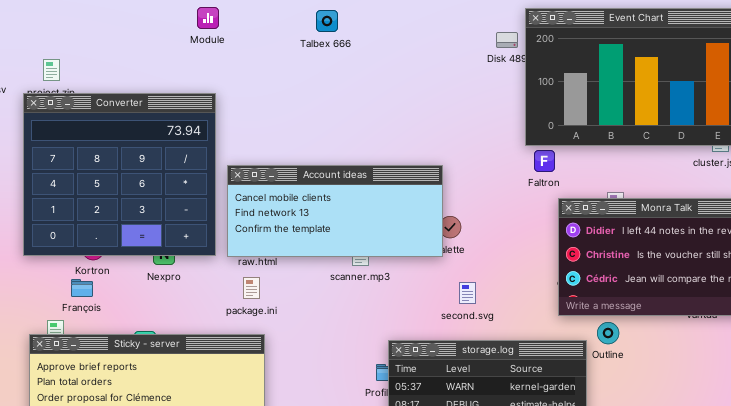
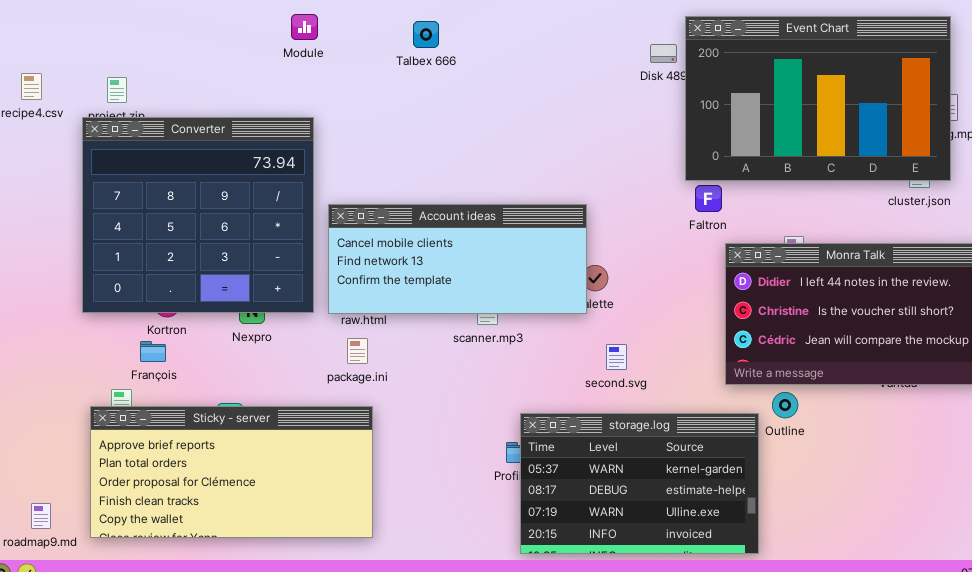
Talbex 666: [316,10,338,32] -> [413,21,439,48], moved

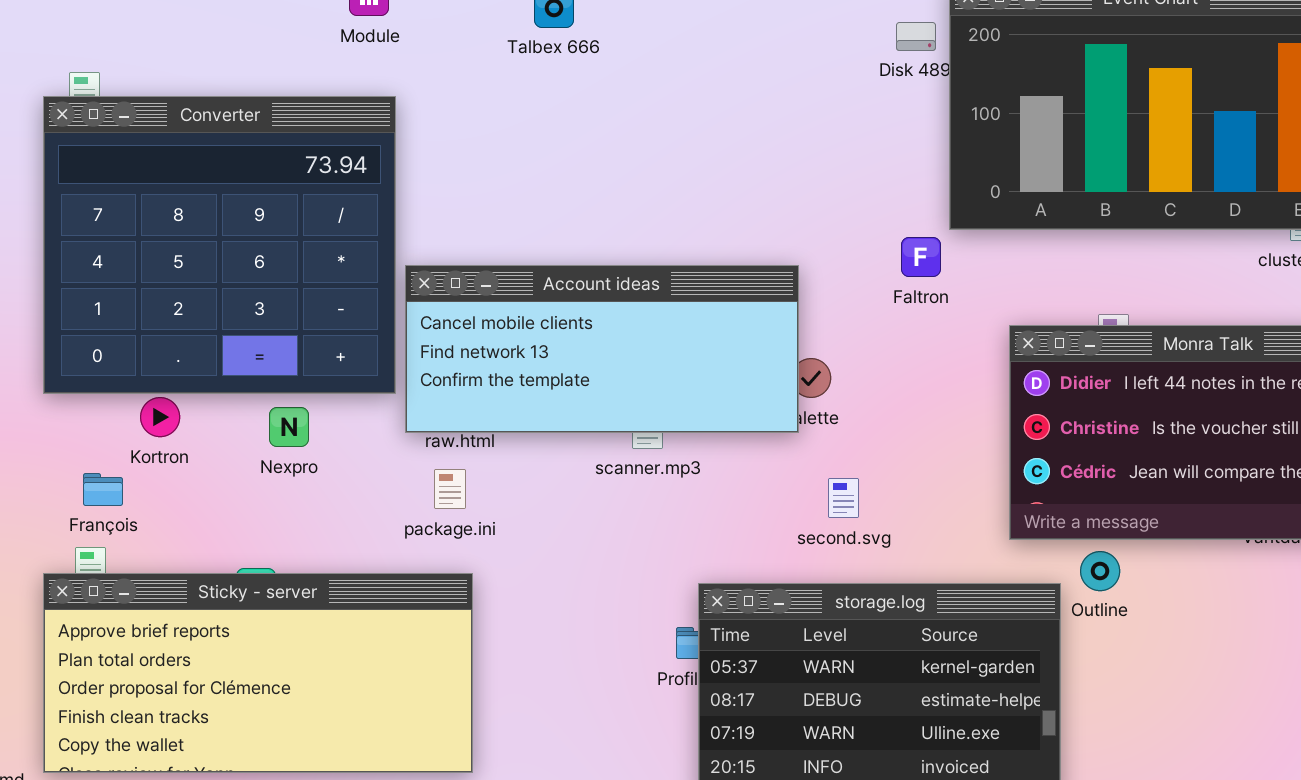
Converter: [82,117,314,313] -> [43,96,396,394], moved
Faltron: [695,185,722,212] -> [901,237,941,277], moved
François: [140,341,166,362] -> [83,473,123,506], moved

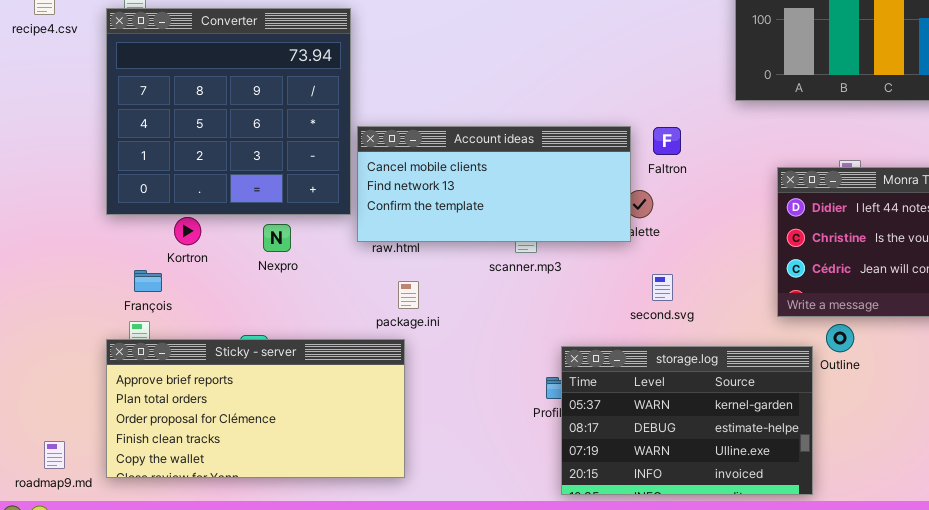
Faltron: [901,237,941,277] -> [653,127,681,155], moved
package.ini: [434,469,466,509] -> [398,281,419,309], moved

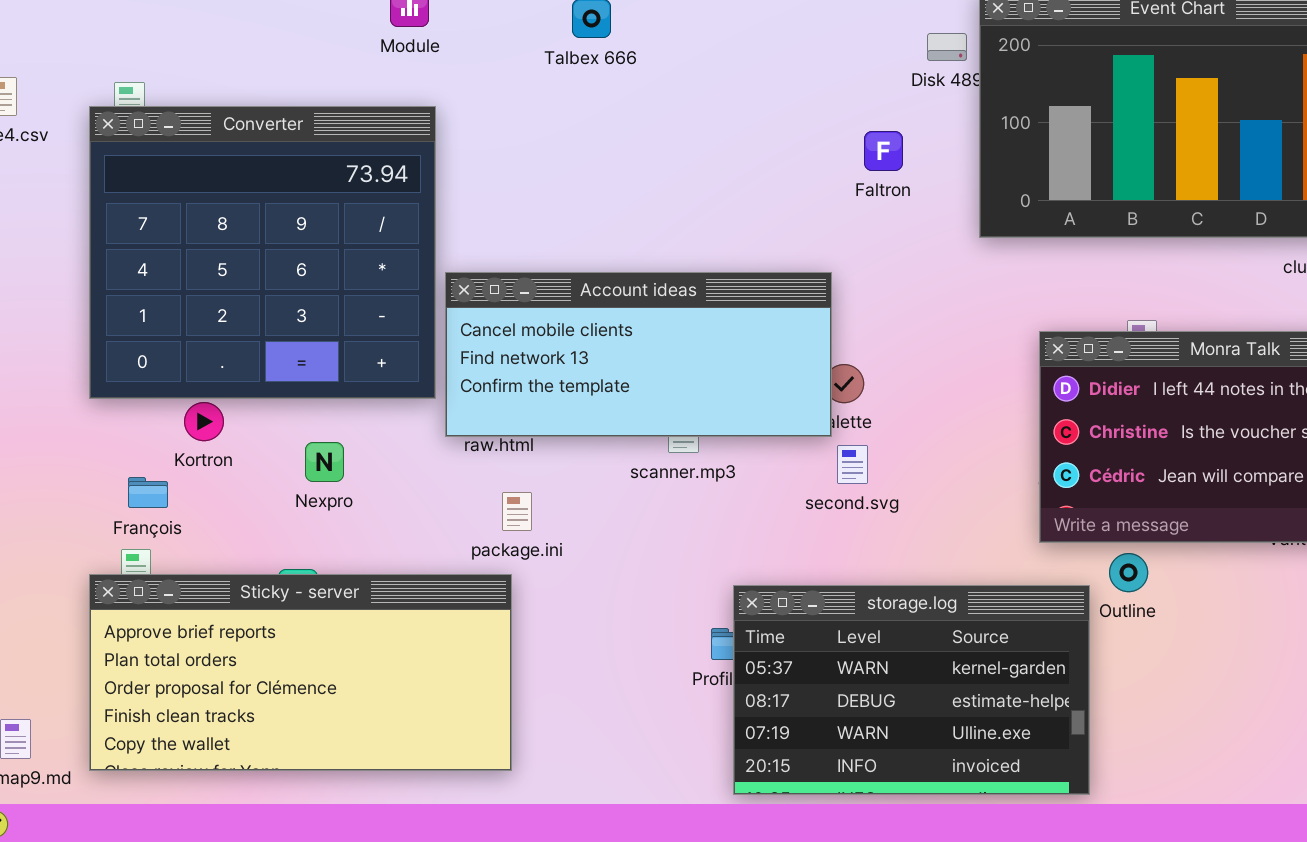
Faltron: [653,127,681,155] -> [864,131,903,171], moved
Nexpro: [263,224,291,252] -> [305,442,344,482], moved
second.svg: [652,274,673,301] -> [837,445,868,484], moved

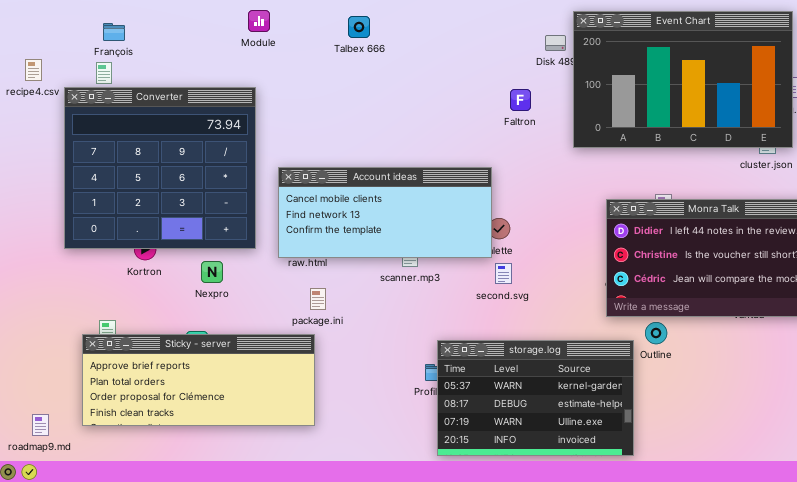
Converter: [89,106,436,399] -> [64,87,256,249], moved
François: [128,477,168,508] -> [103,23,125,41], moved
Sticky - server: [89,574,512,771] -> [82,334,315,426], resized

